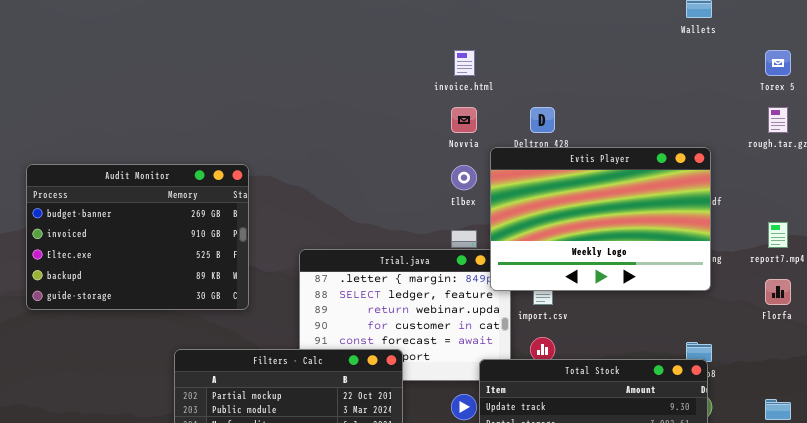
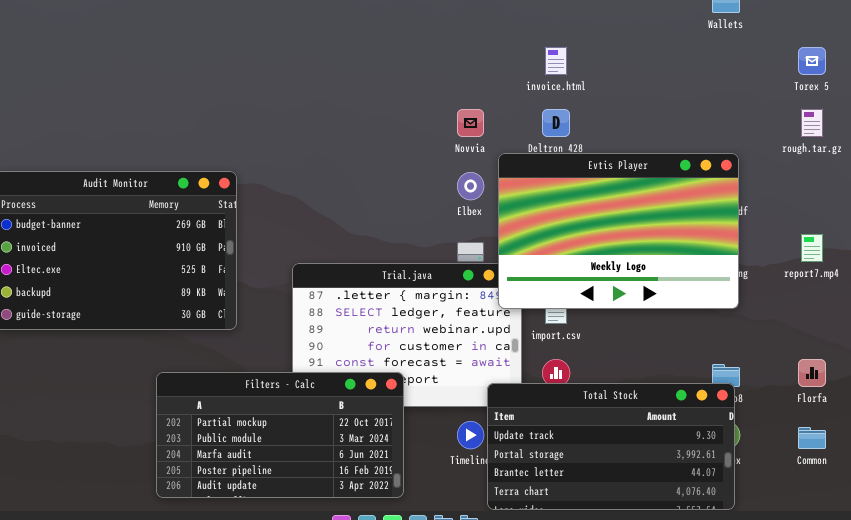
invoice.html: [454,50,475,76] -> [545,47,567,75], moved
Florfa: [765,279,791,305] -> [798,359,826,387], moved

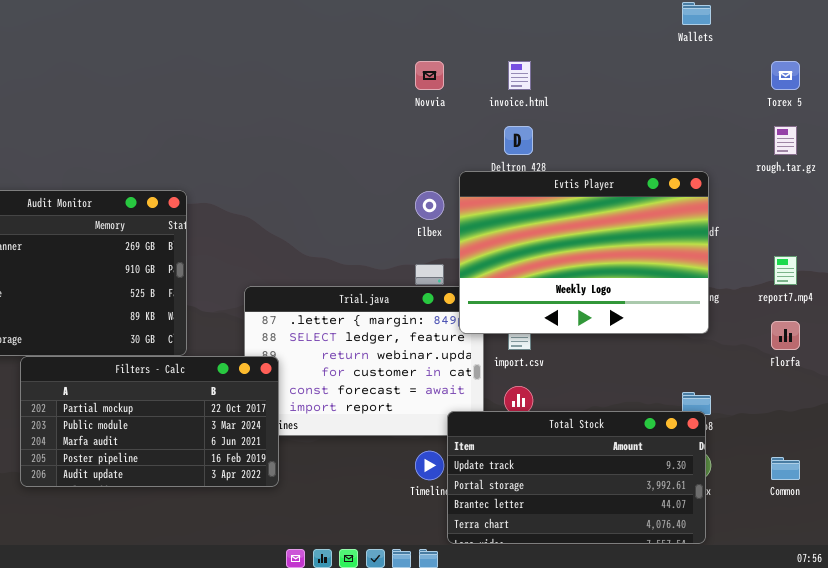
Novvia: [457,109,484,137] -> [415,61,444,90], moved
Florfa: [798,359,826,387] -> [771,321,800,350], moved
Filters - Calc: [156,372,404,498] -> [20,356,279,487], moved

